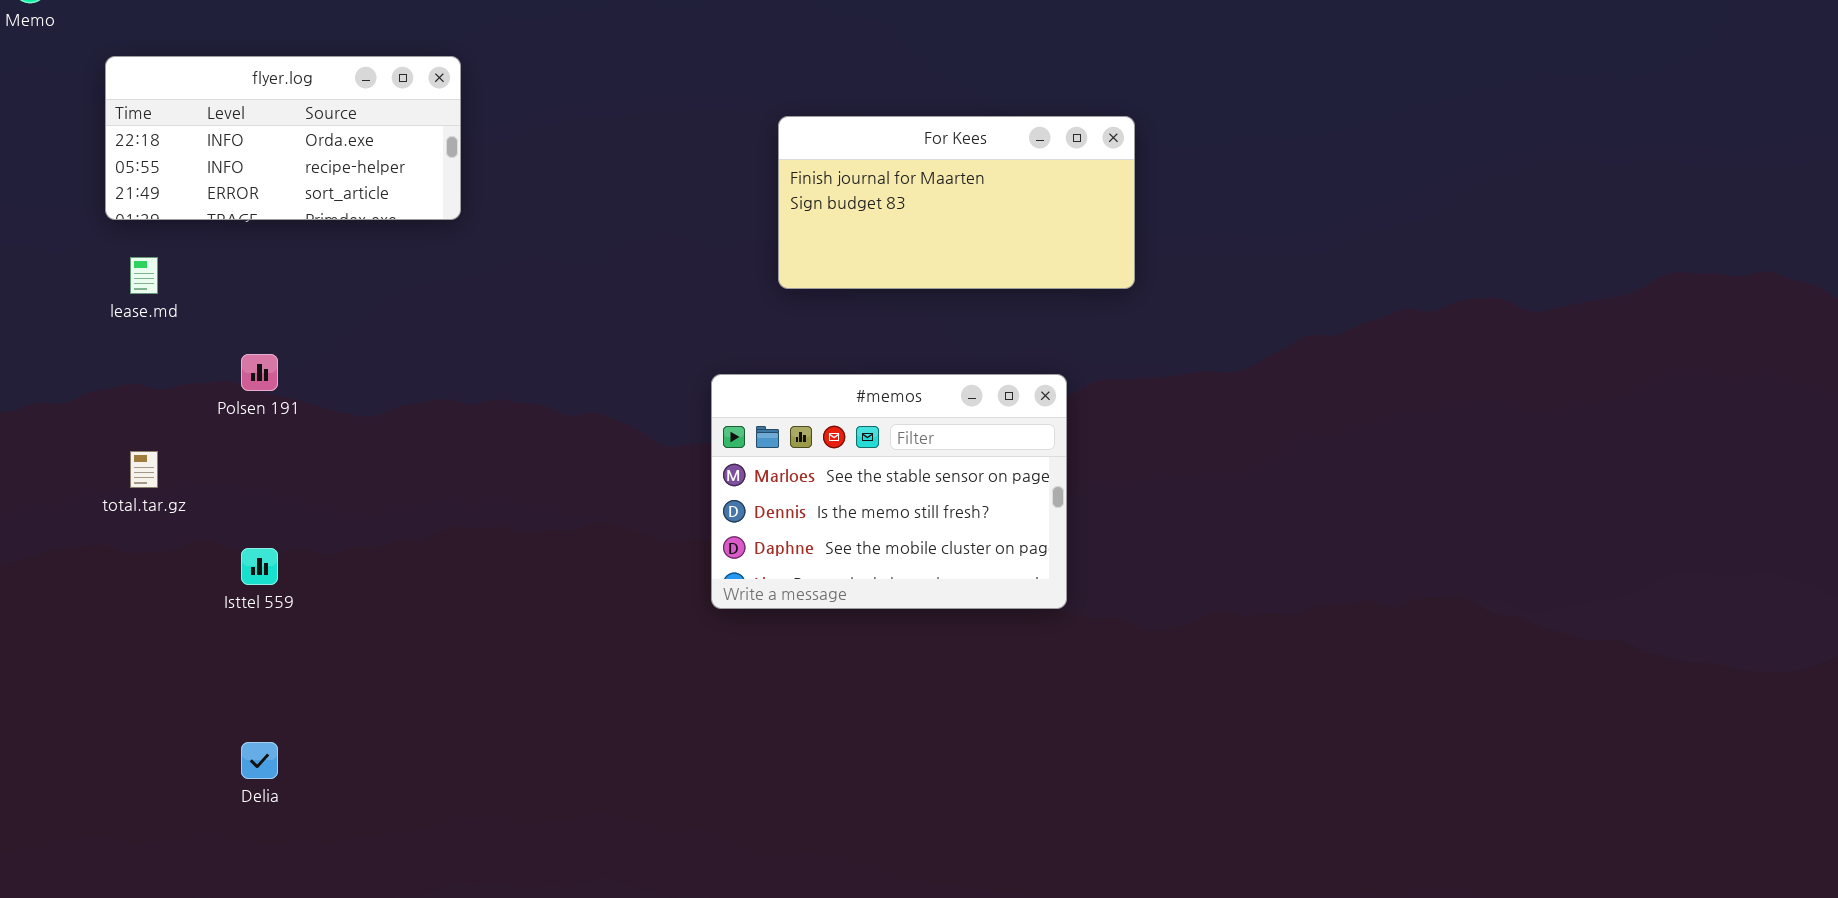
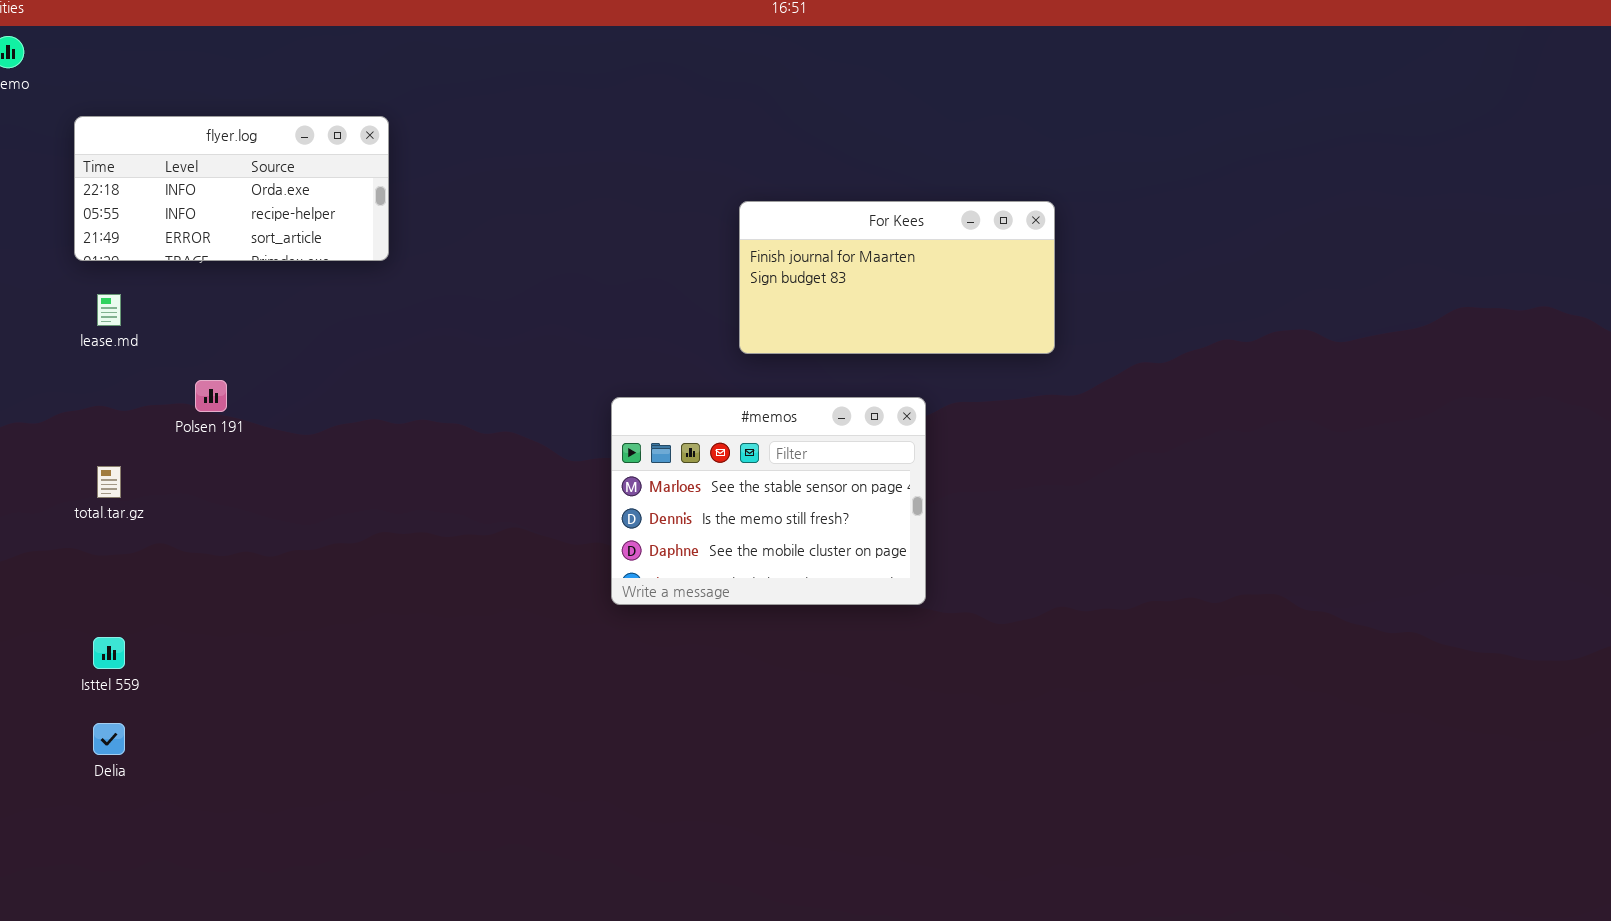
For Kees: [778,116,1135,289] -> [739,201,1055,354], moved
Isttel 559: [241,548,278,585] -> [93,637,125,669], moved
Delia: [241,742,278,779] -> [93,723,125,755], moved

